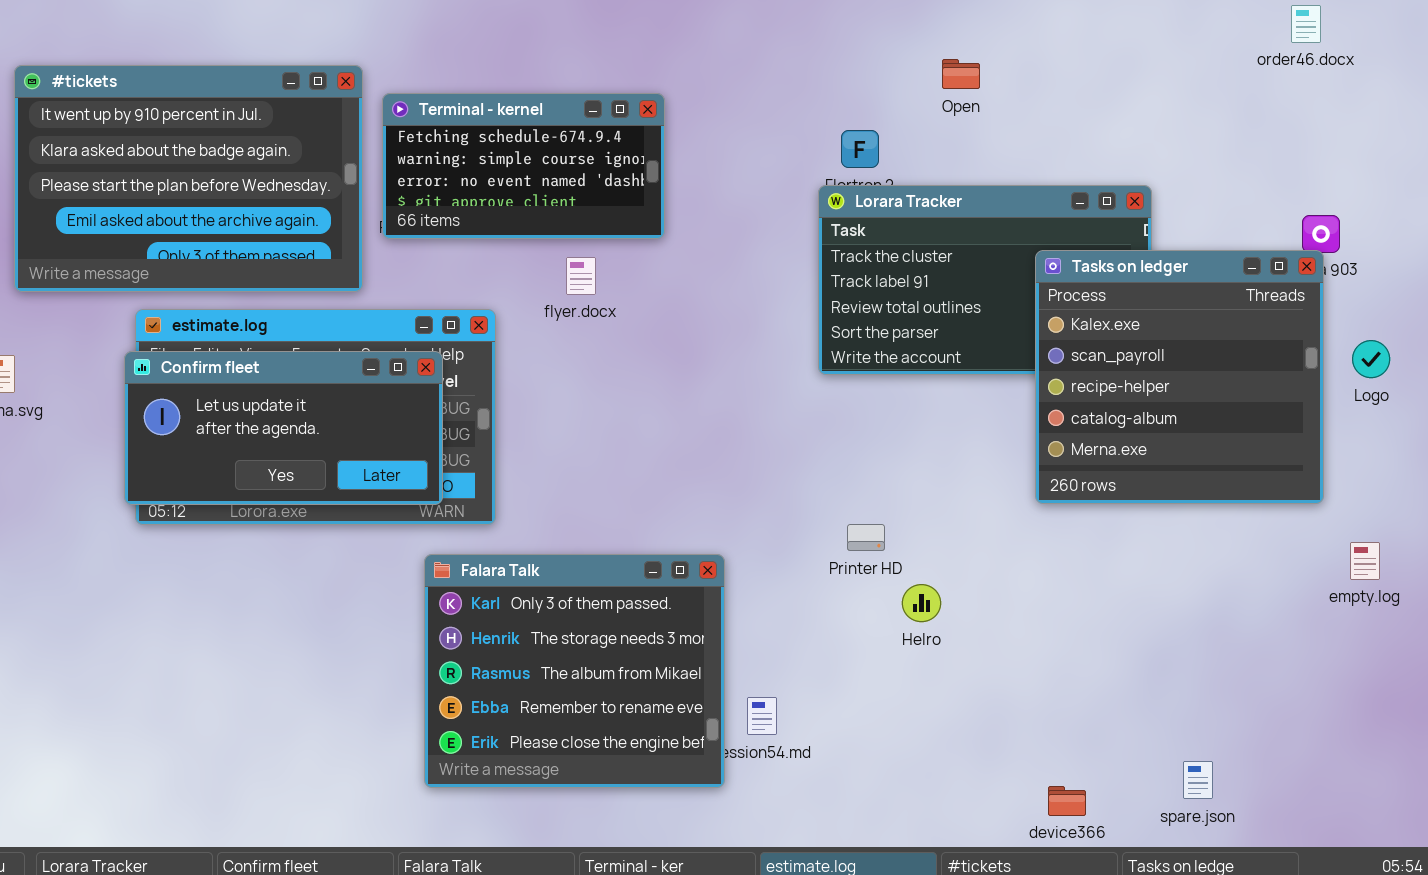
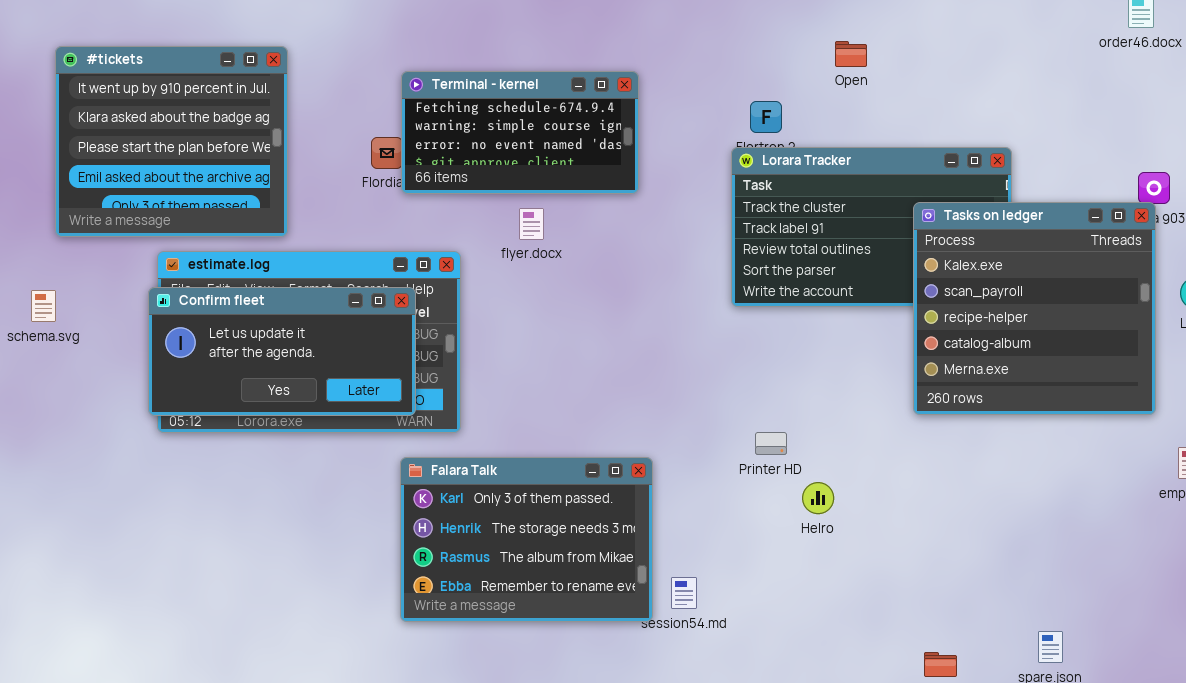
#tickets: [14,65,363,292] -> [55,46,288,237], resized
Terminal - kernel: [382,93,665,239] -> [401,71,639,194], moved
Falara Talk: [424,554,725,788] -> [400,457,653,622], resized

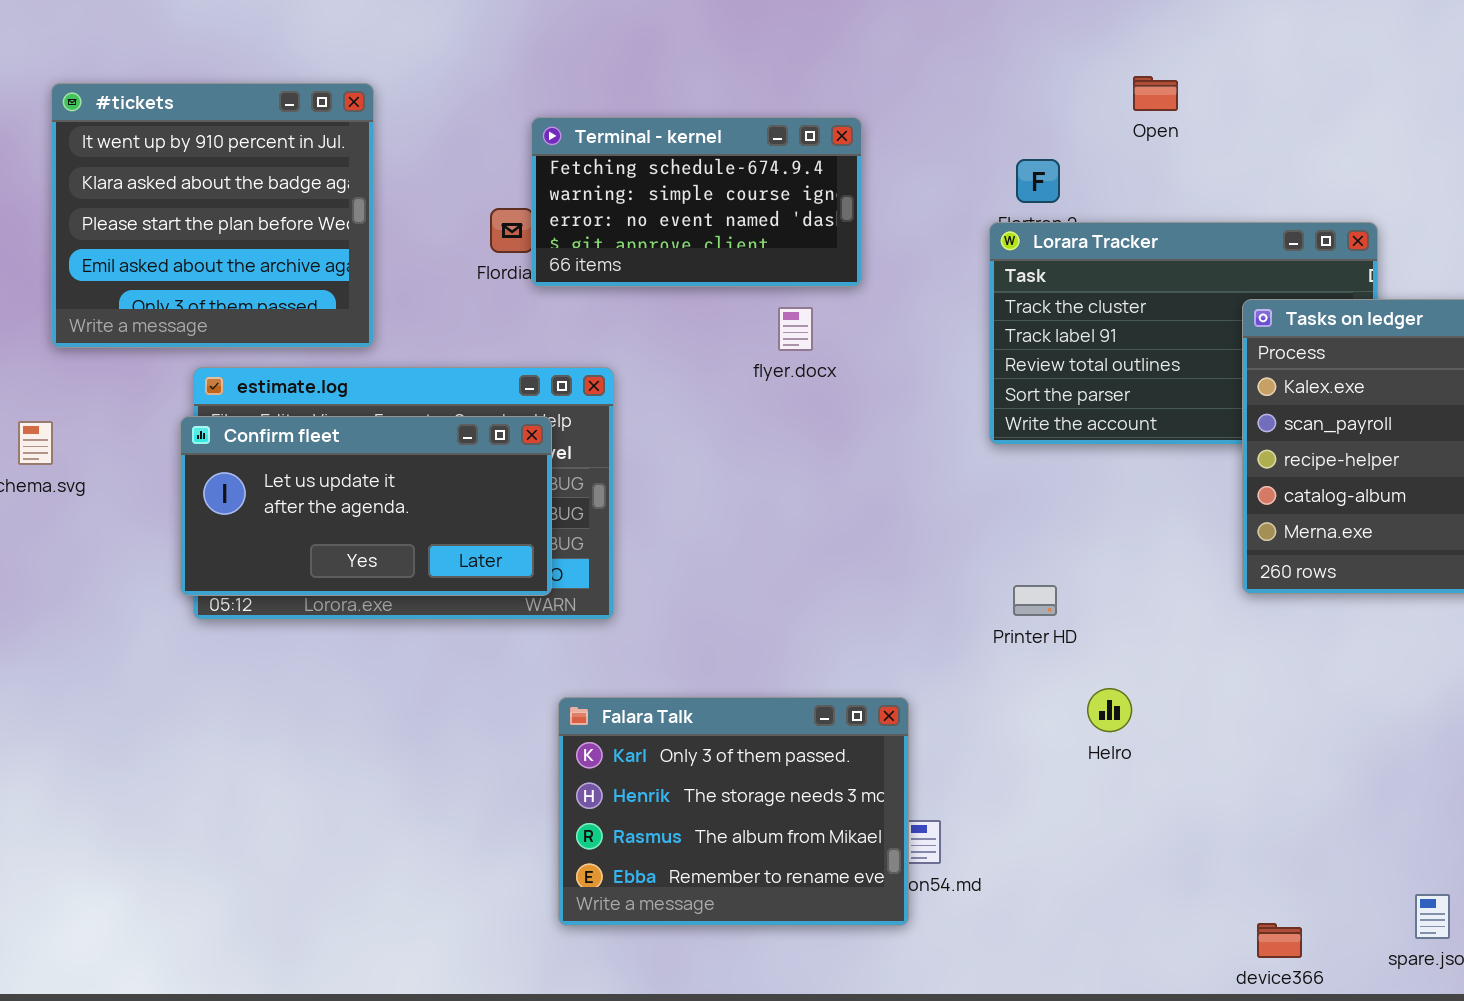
flyer.docx: [519,208,544,240] -> [778,307,813,351], moved
Printer HD: [755,432,787,455] -> [1013,585,1057,616], moved
Falara Talk: [400,457,653,622] -> [558,697,909,926], moved

